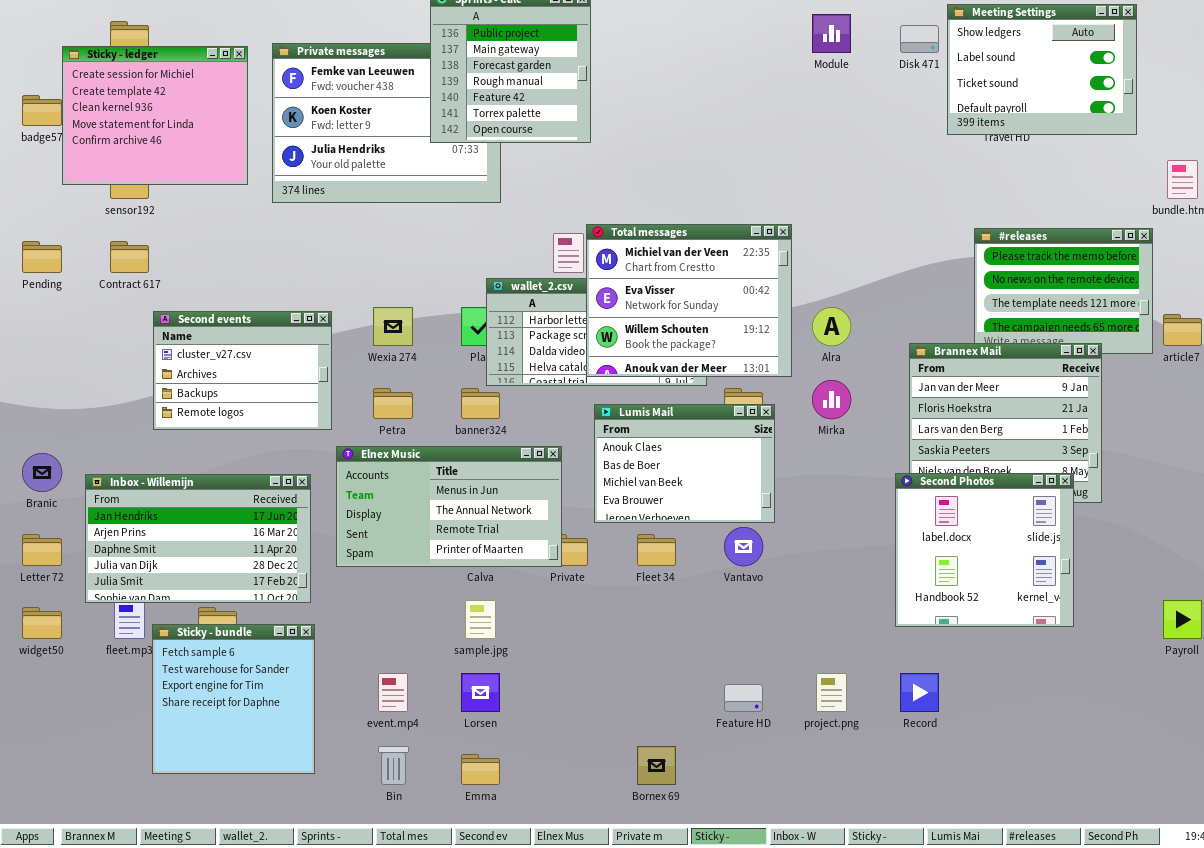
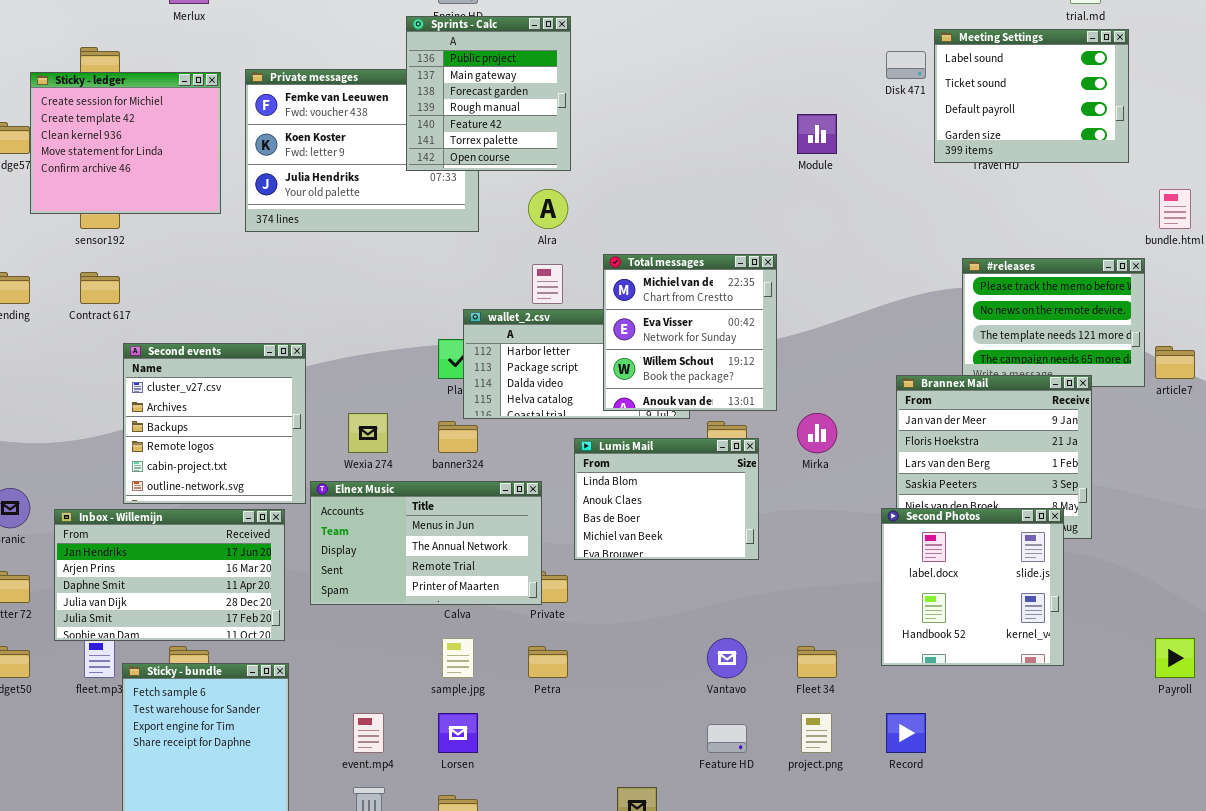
Meeting Settings: [947,4,1137,135] -> [934,29,1129,163], scrolled down 1 row
Module: [812,14,851,53] -> [797,114,837,154], moved
Total messages: [586,224,792,377] -> [603,254,777,411], resized
Wexia 274: [373,307,413,346] -> [348,413,388,453], moved
Alra: [812,307,851,346] -> [528,189,568,229], moved
Second events: [153,311,332,430] -> [123,343,306,504], resized
Petra: [373,388,413,419] -> [528,646,568,678], moved
Lumis Mail: [594,404,775,523] -> [574,438,759,560], scrolled up 1 row
Vantavo: [724,527,763,566] -> [707,638,747,678], moved
Fleet 34: [637,534,676,566] -> [797,646,837,678], moved

